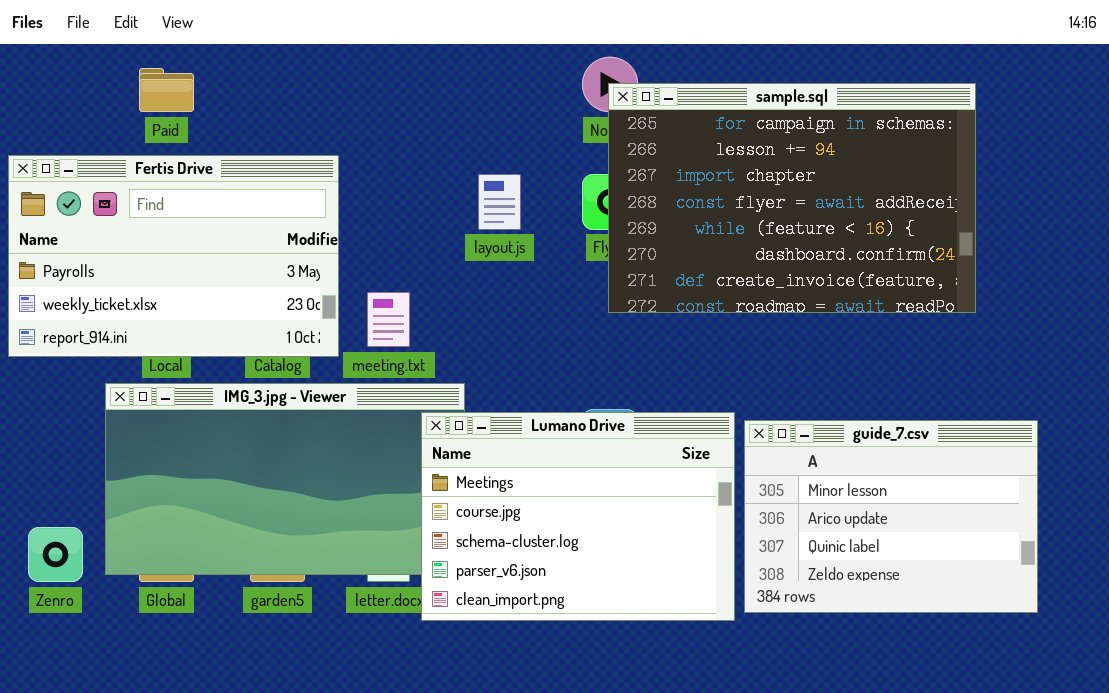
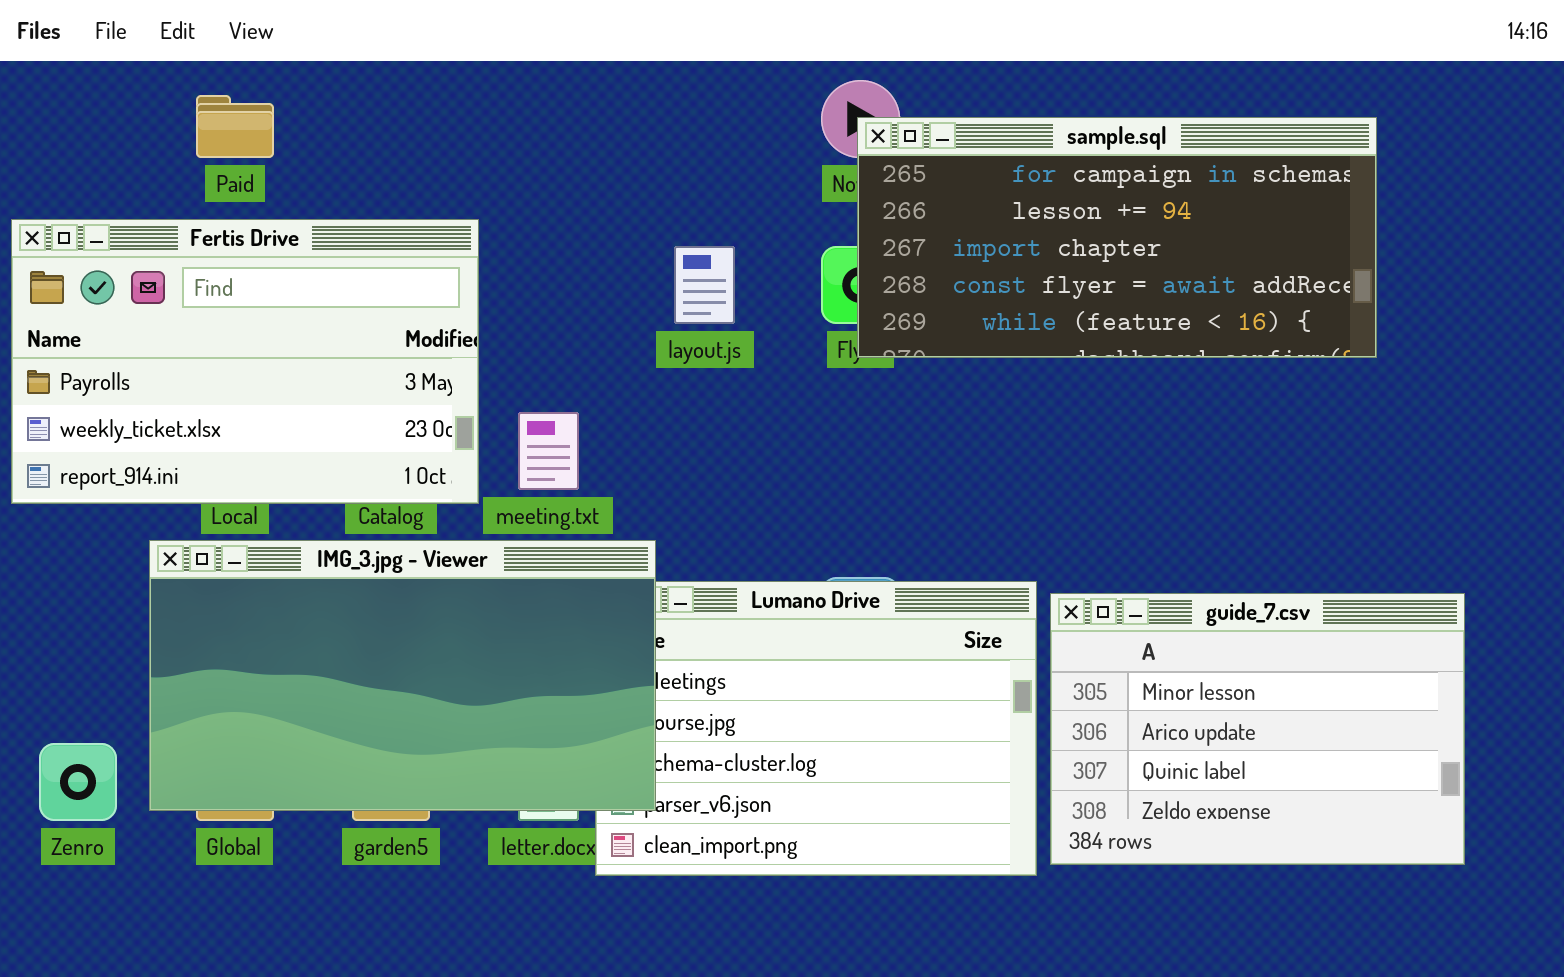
sample.sql: [608,83,976,313] -> [857,117,1377,358], resized
IMG_3.jpg - Viewer: [105,383,465,575] -> [149,540,656,811], raised

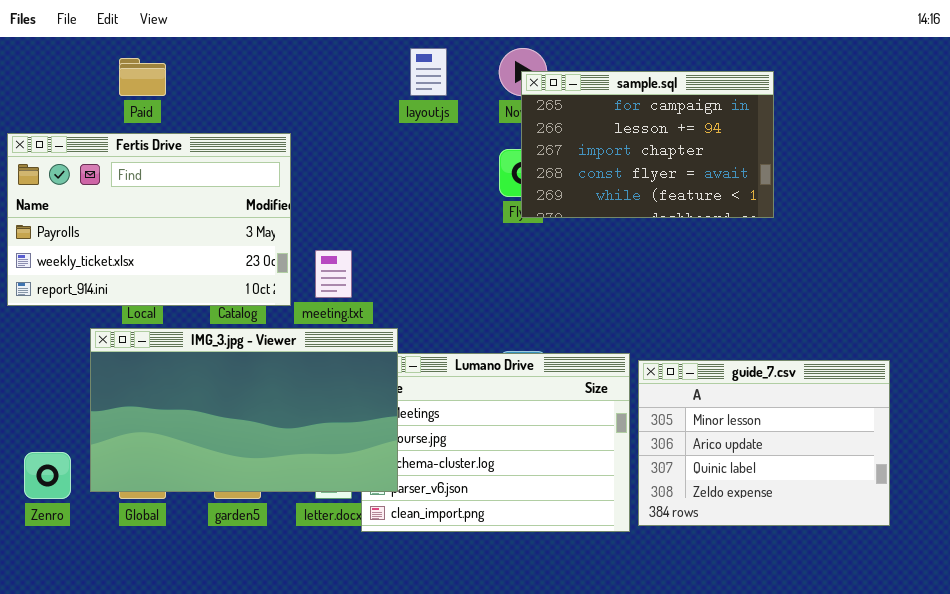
sample.sql: [857,117,1377,358] -> [521,71,774,218], resized
layout.js: [674,246,735,324] -> [410,48,447,96], moved

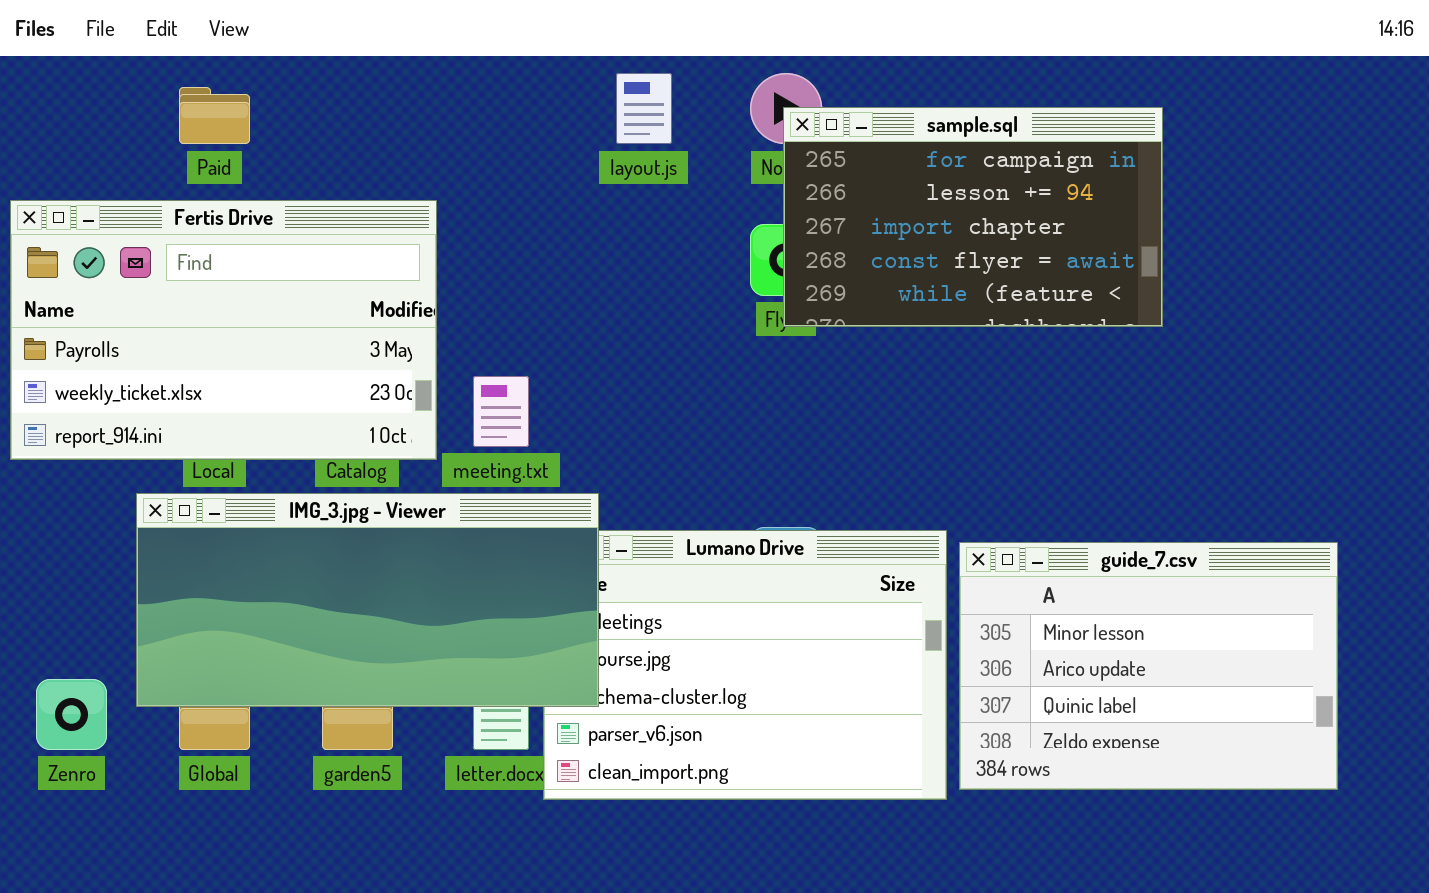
IMG_3.jpg - Viewer: [90,328,398,492] -> [136,493,599,707], resized

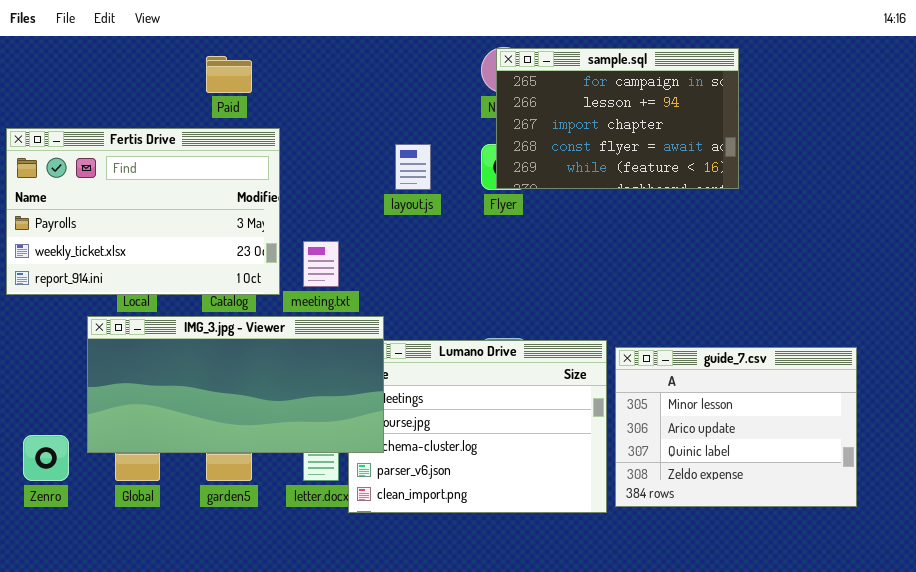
layout.js: [616,73,672,144] -> [395,144,431,190], moved
Paid: [179,87,250,144] -> [206,56,252,93], moved
sample.sql: [783,107,1163,327] -> [496,48,739,189], moved

